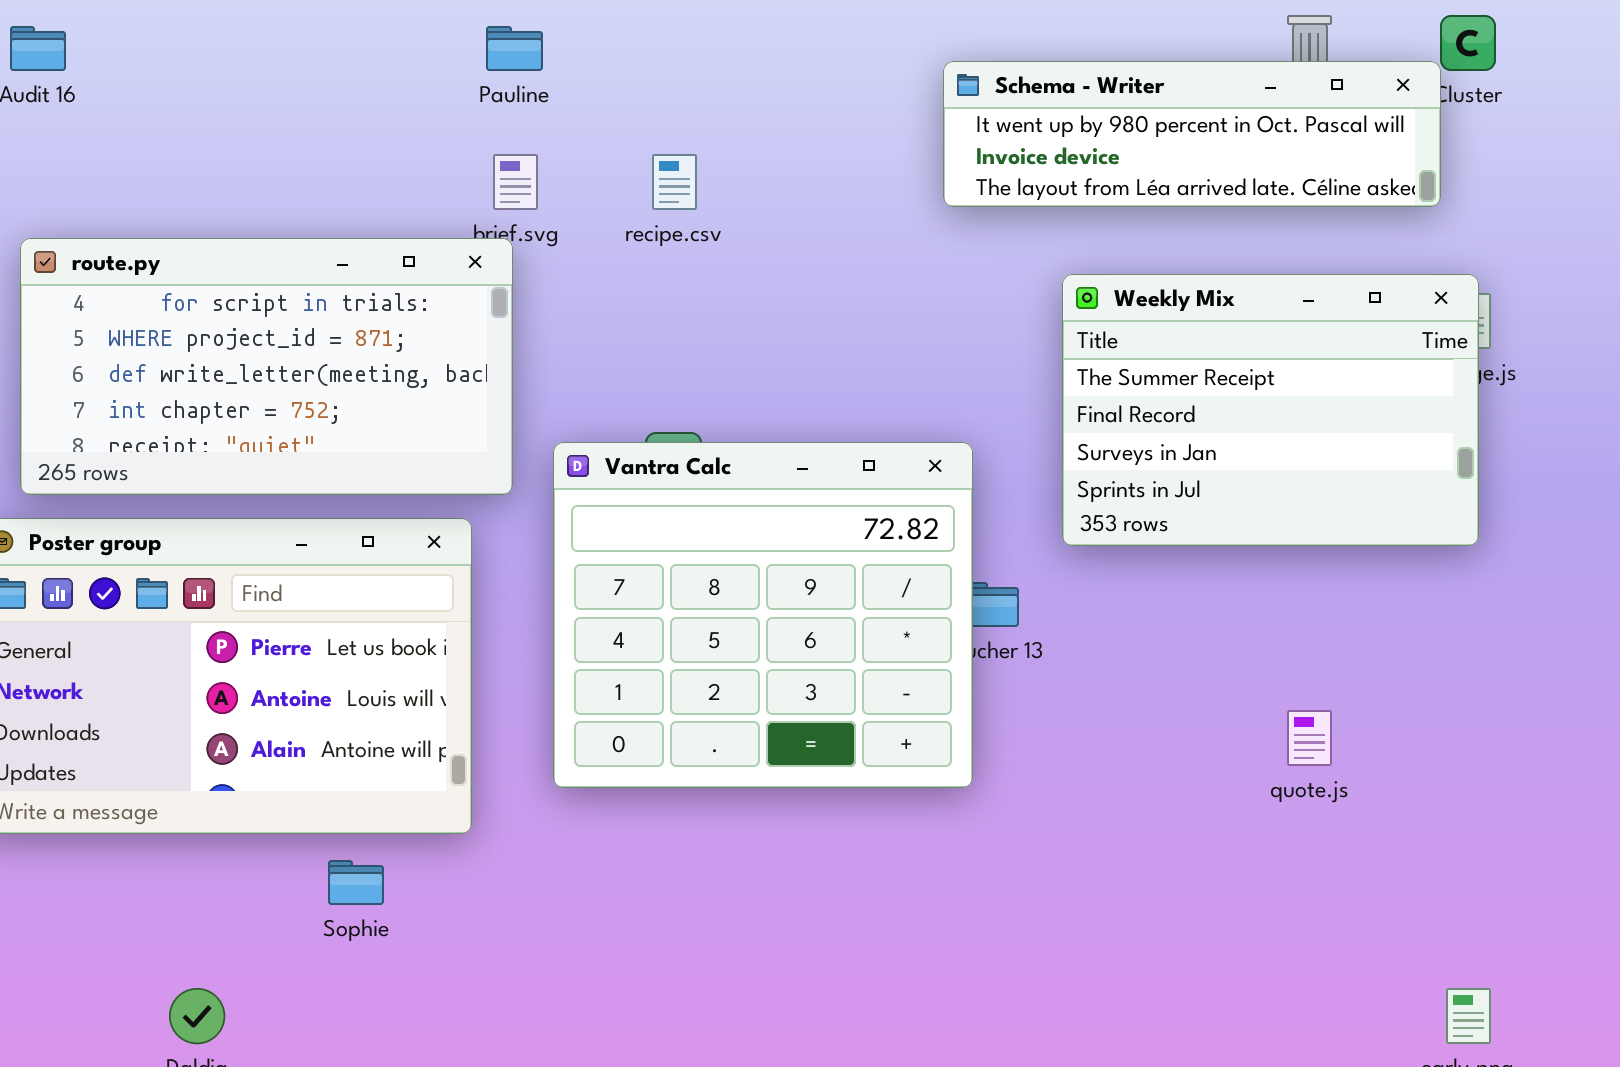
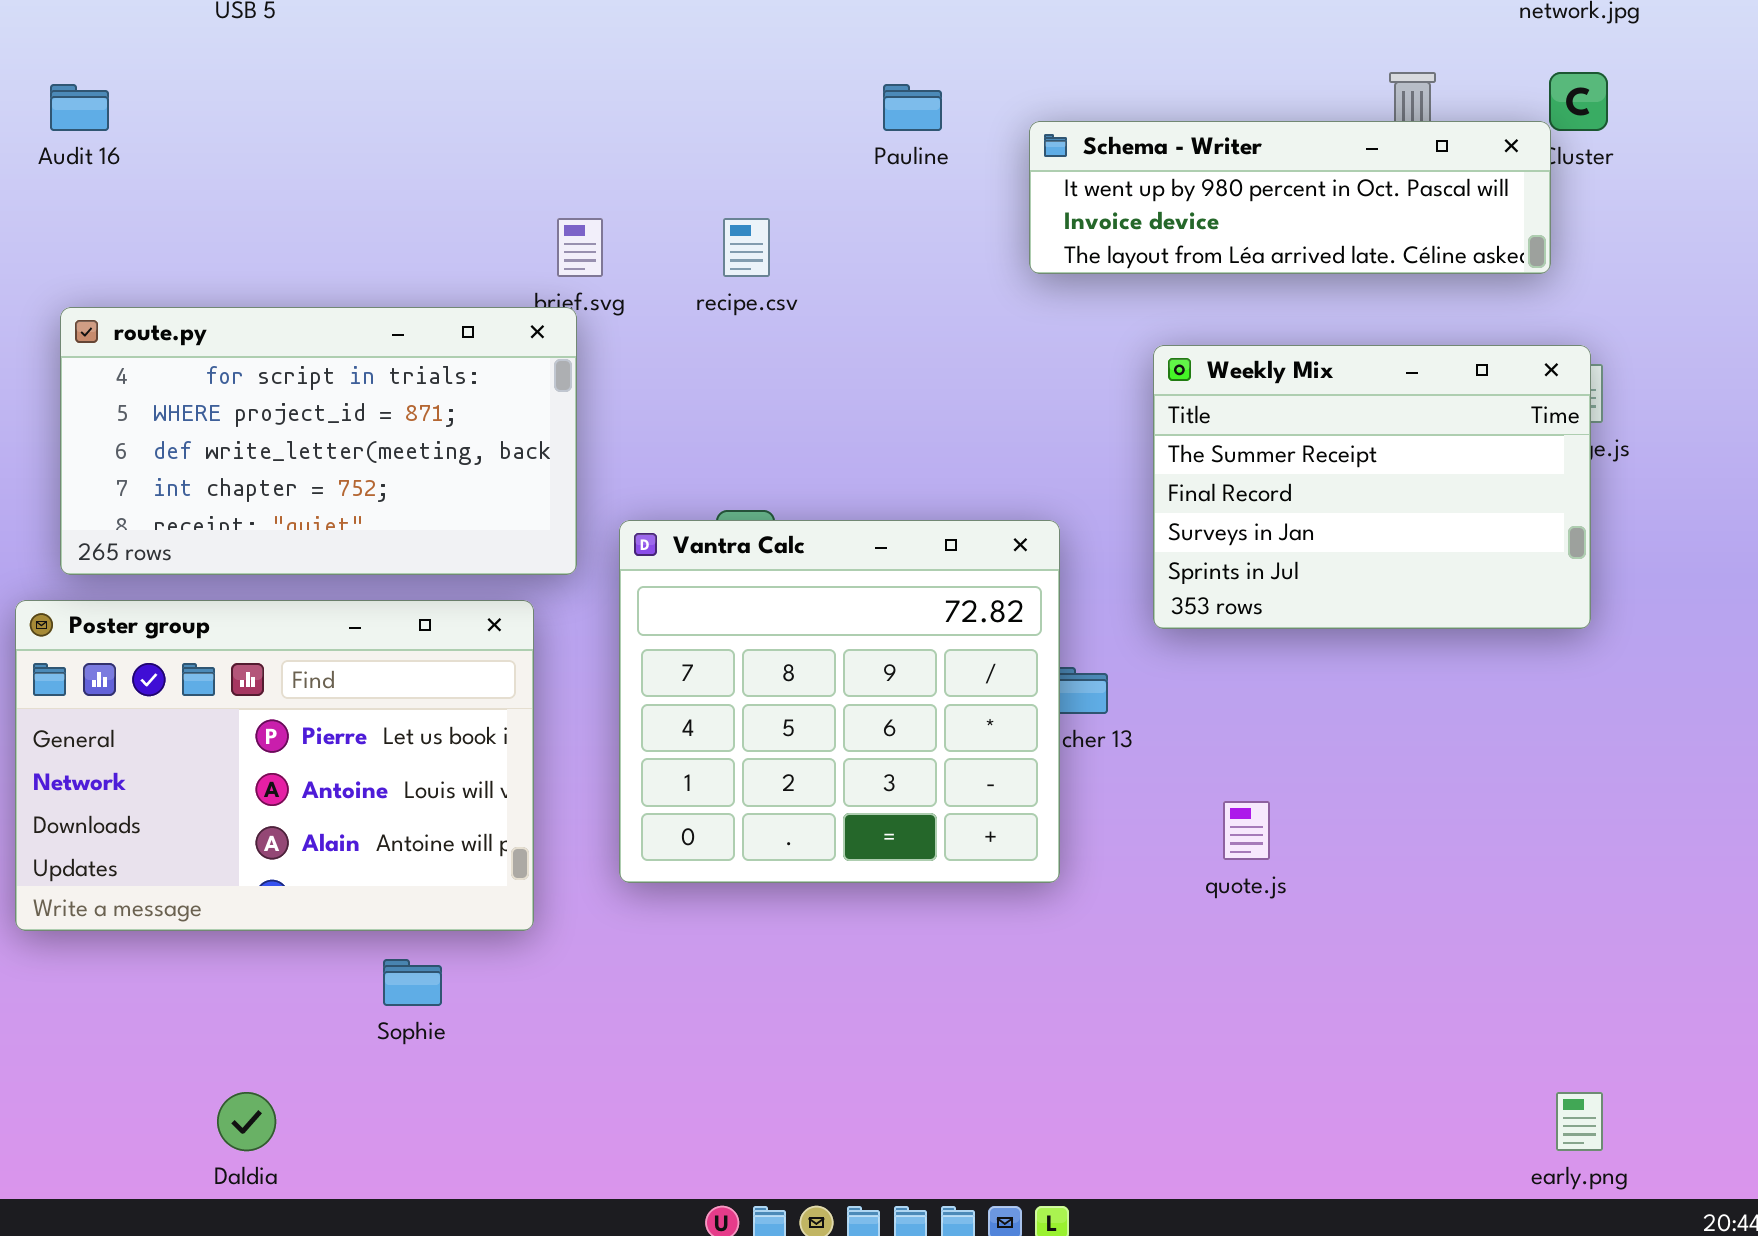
Pauline: [486,26,543,71] -> [883,84,942,131], moved
quote.js: [1287,710,1332,766] -> [1223,801,1270,860], moved

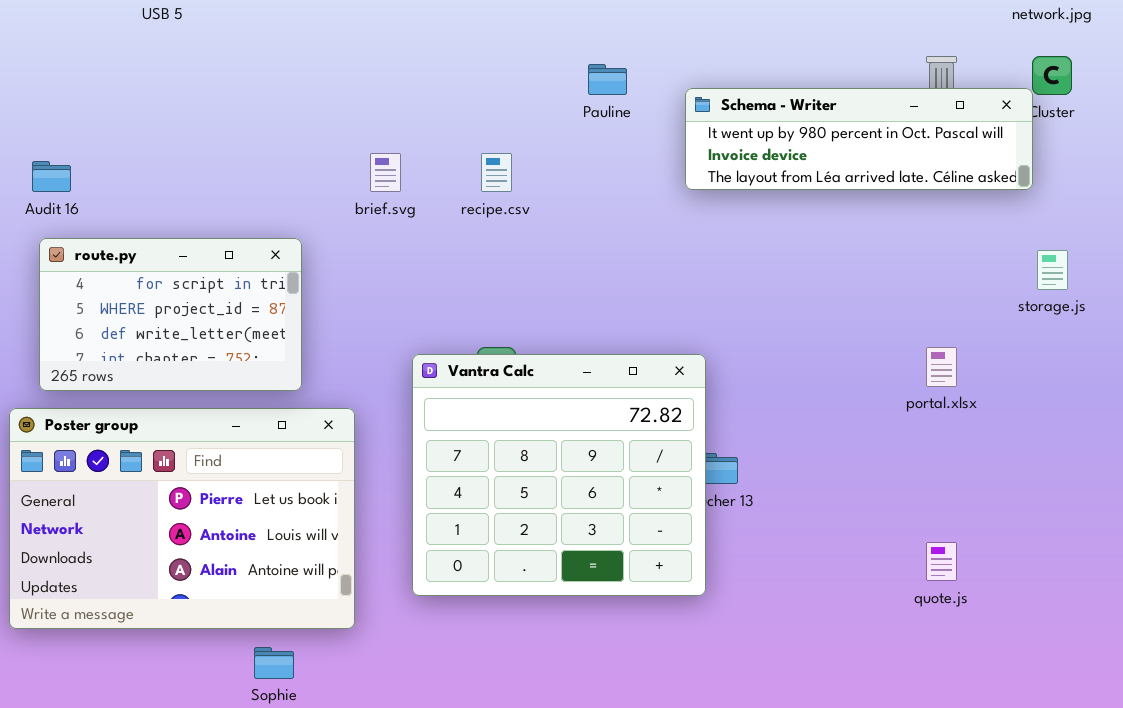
Audit 16: [50,84,109,131] -> [32,161,71,192], moved
route.py: [60,307,577,575] -> [39,238,302,391], resized
Weekly Mix: [1153,345,1591,629] -> none, closed
quote.js: [1223,801,1270,860] -> [926,542,957,581], moved

